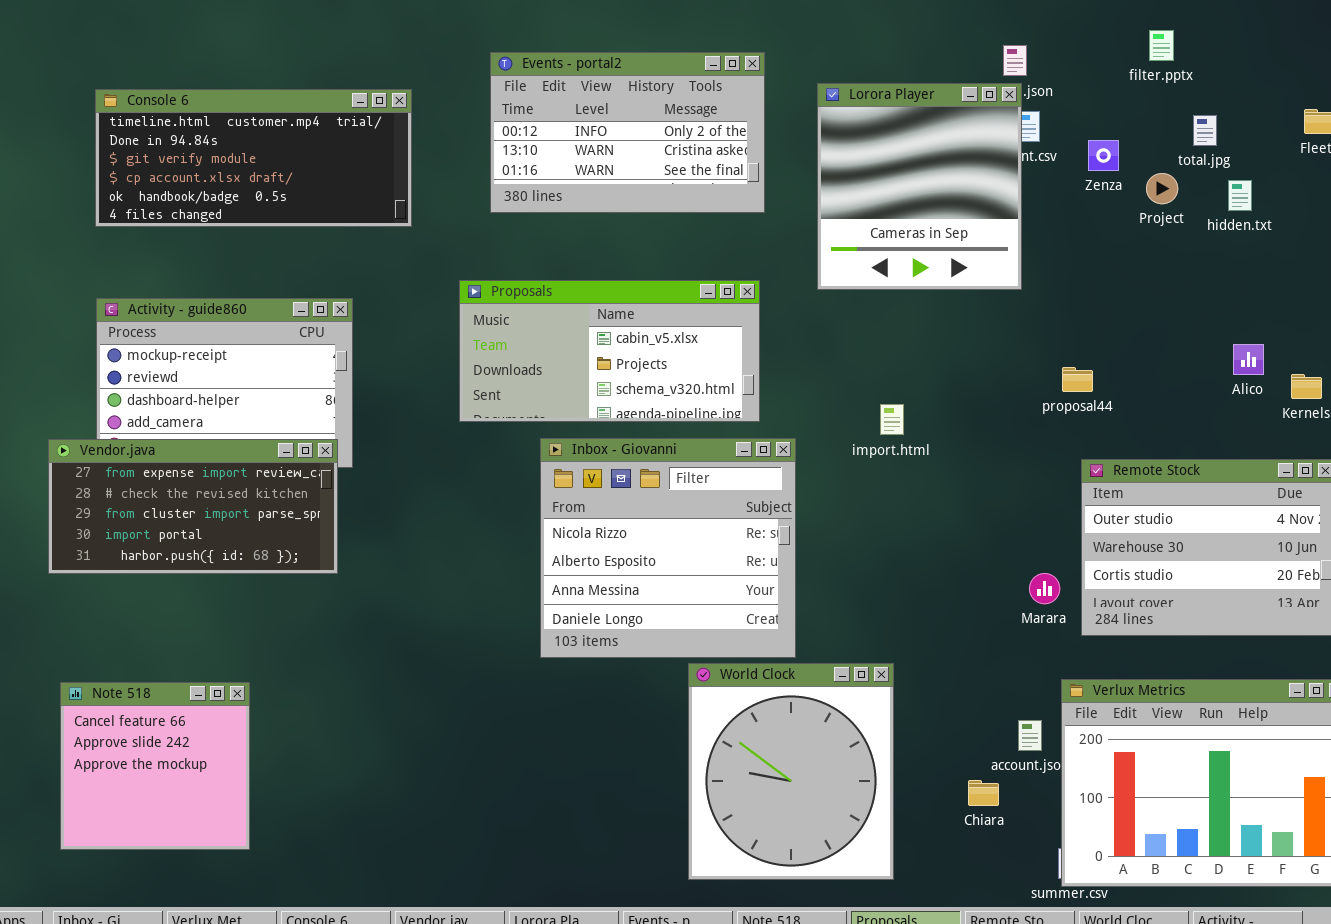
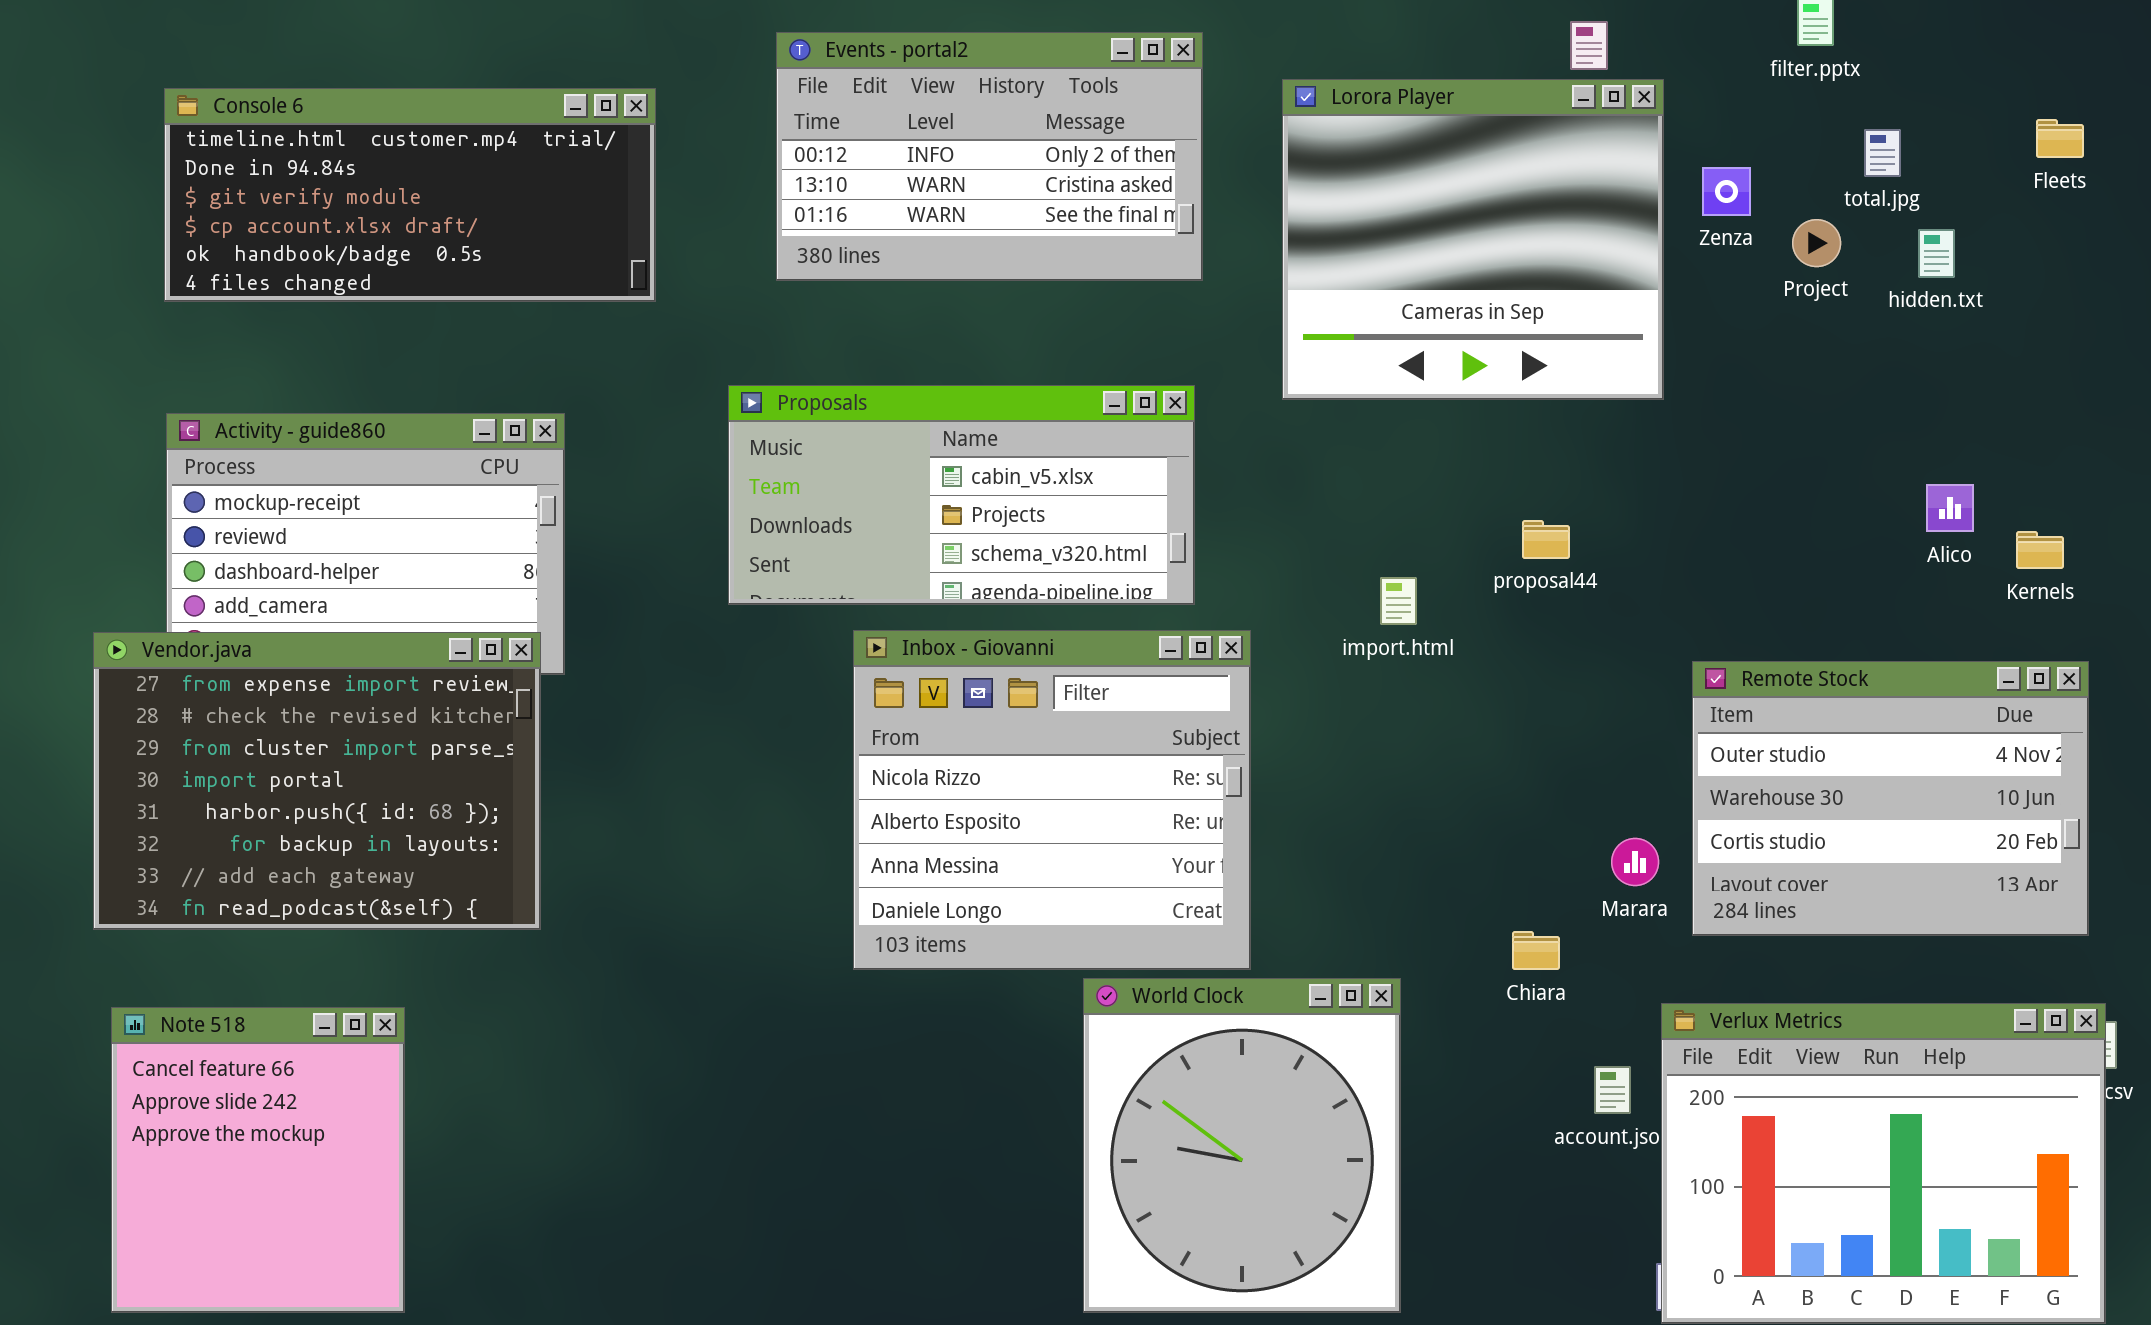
Lorora Player: [817,83,1022,290] -> [1282,79,1664,400], resized
proposal44: [1062,367,1093,392] -> [1522,520,1570,559], moved
Vendor.java: [48,439,338,574] -> [93,632,541,930], resized
Note 518: [60,682,250,850] -> [111,1007,405,1313], resized
Chiara: [968,780,999,806] -> [1512,931,1560,970], moved

